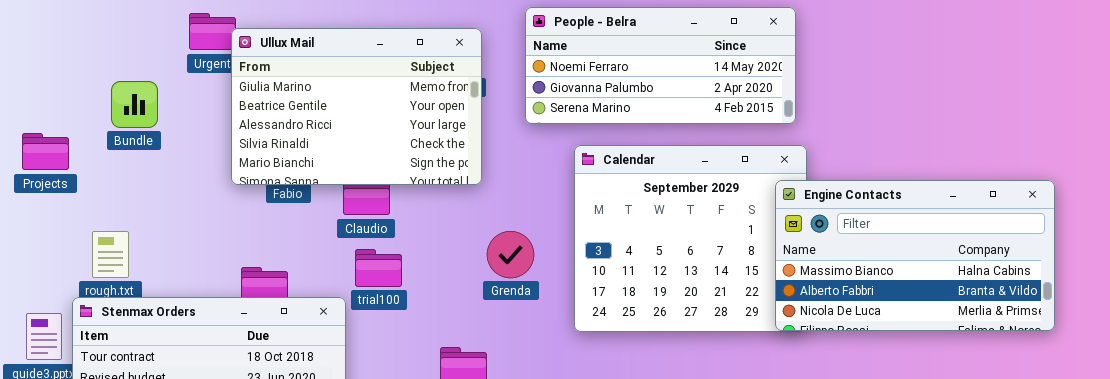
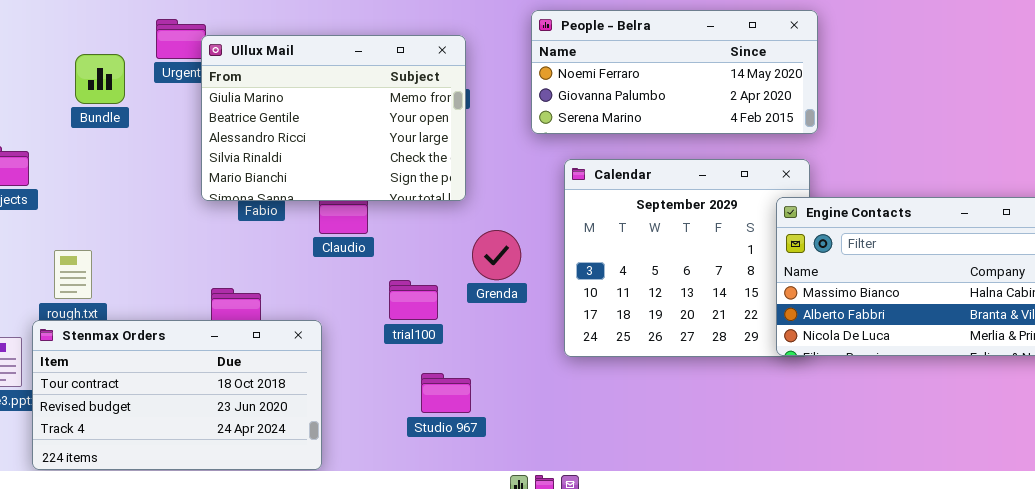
People - Belra: [525,7,796,124] -> [531,10,818,134], moved
Bundle: [111,81,158,128] -> [75,54,125,104], moved
Grenda: [487,231,534,278] -> [472,230,521,280], moved
trial100: [355,249,402,287] -> [389,280,438,320], moved

